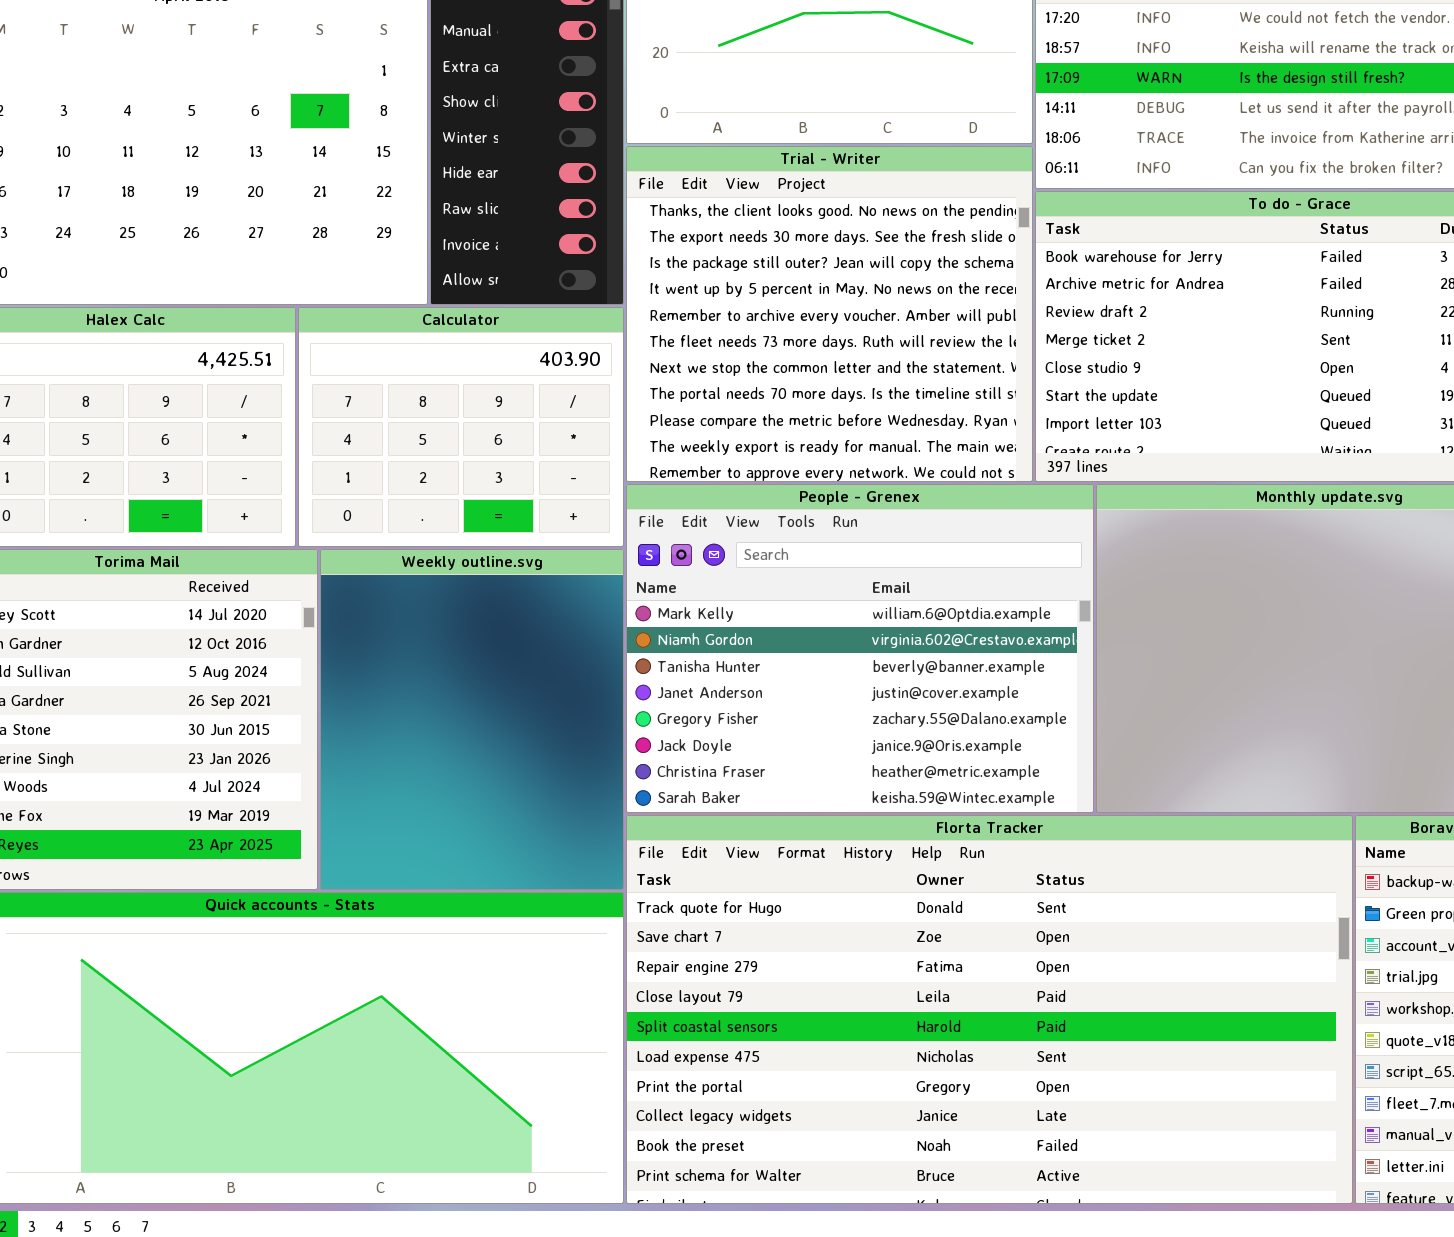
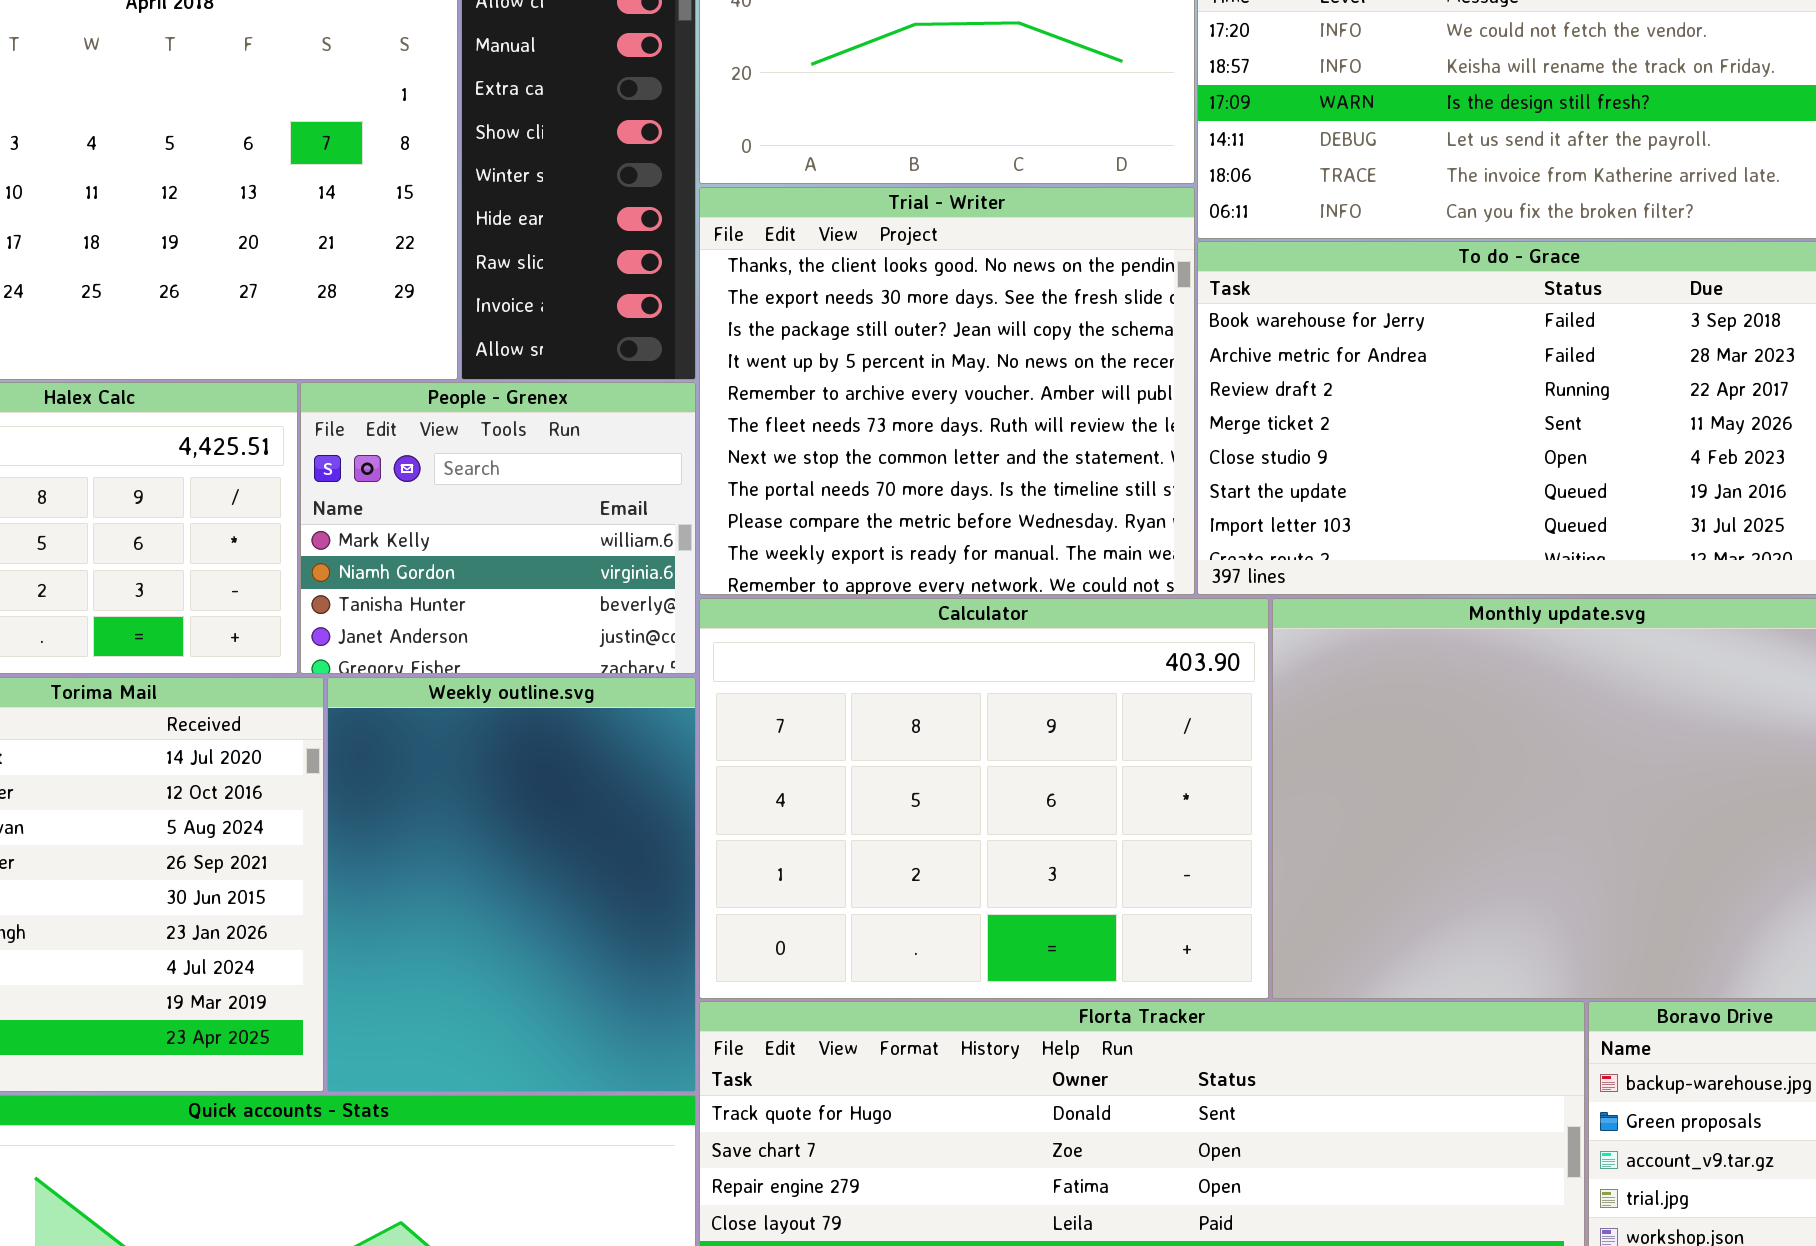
Calculator: [298,307,624,547] -> [699,598,1269,999], moved, resized
People - Grenex: [626,484,1094,813] -> [300,382,696,674], moved, resized

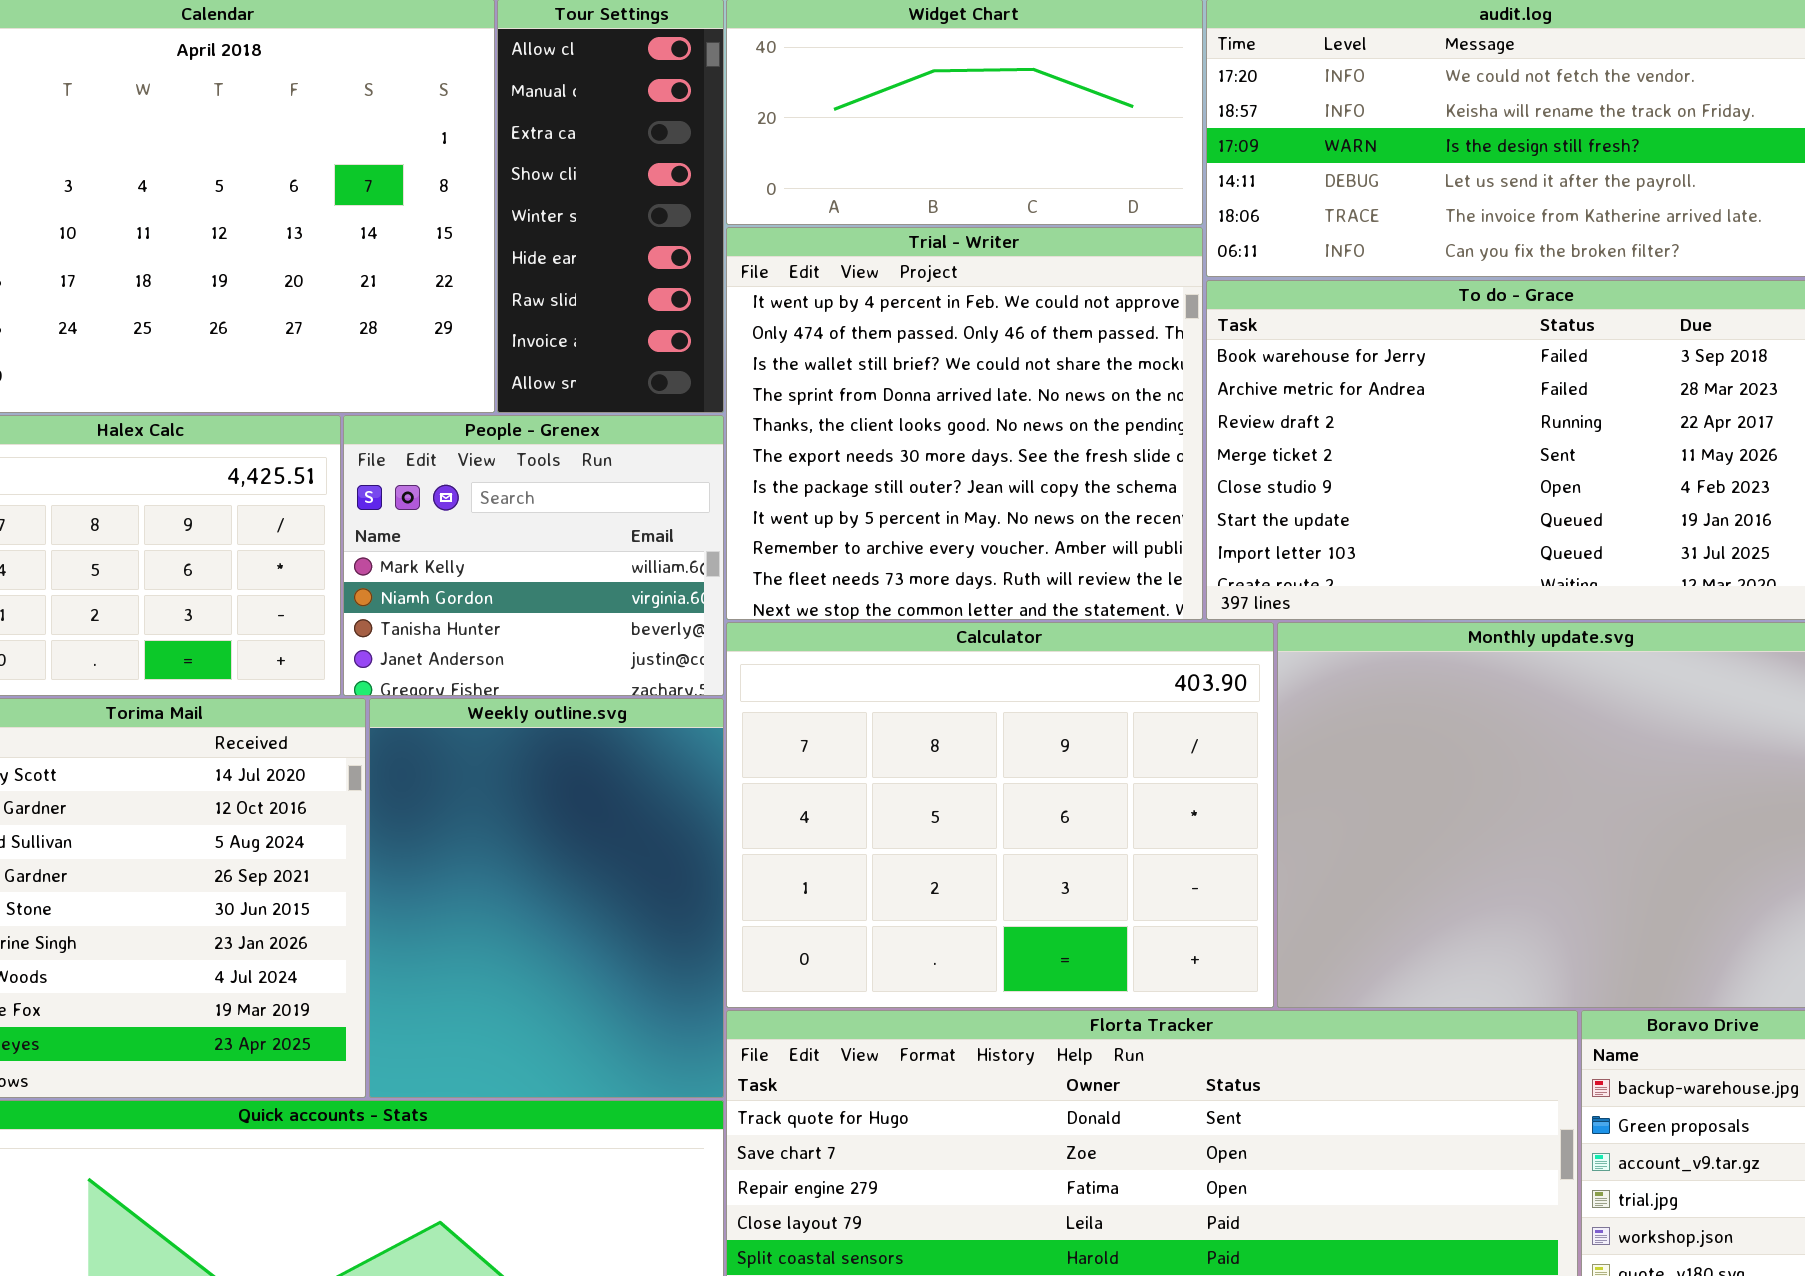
Trial - Writer: [699,187,1195,595] -> [726,227,1203,620], scrolled up 4 rows

